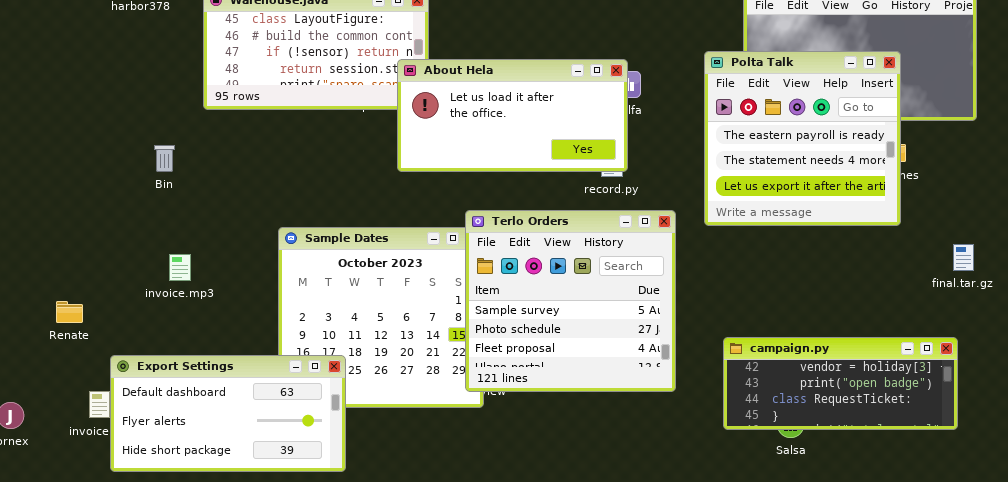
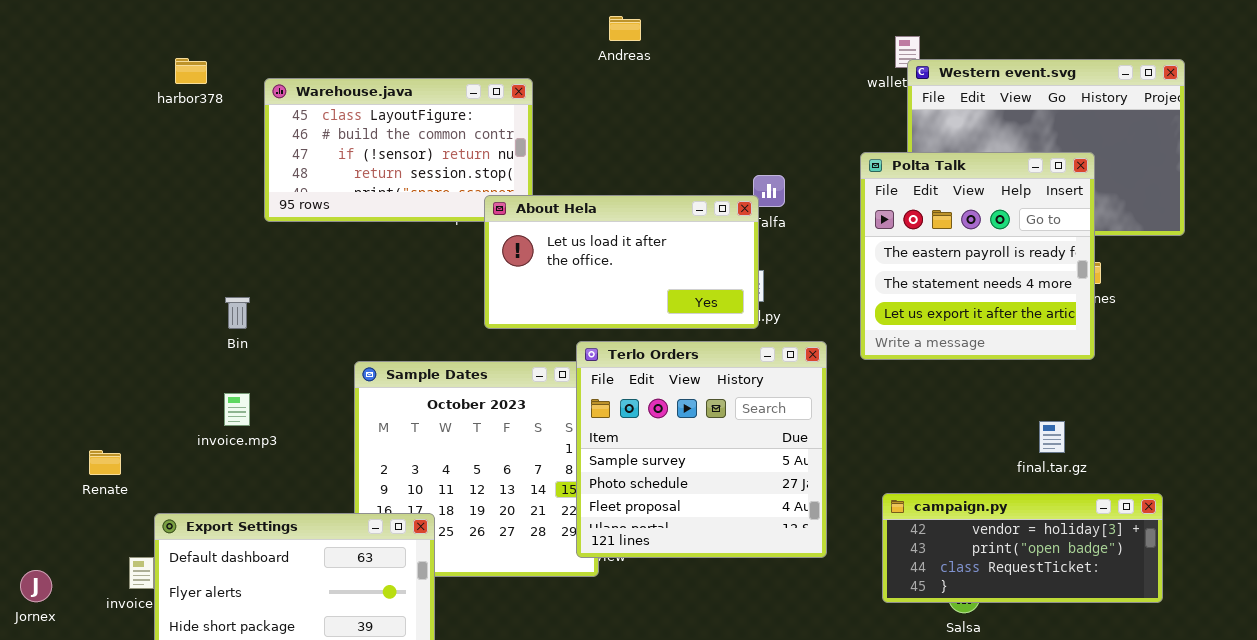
About Hela: [397,59,628,172] -> [484,195,759,329], moved
Bin: [154,145,175,172] -> [225,297,250,329], moved
final.tar.gz: [953,244,974,271] -> [1039,421,1065,453], moved

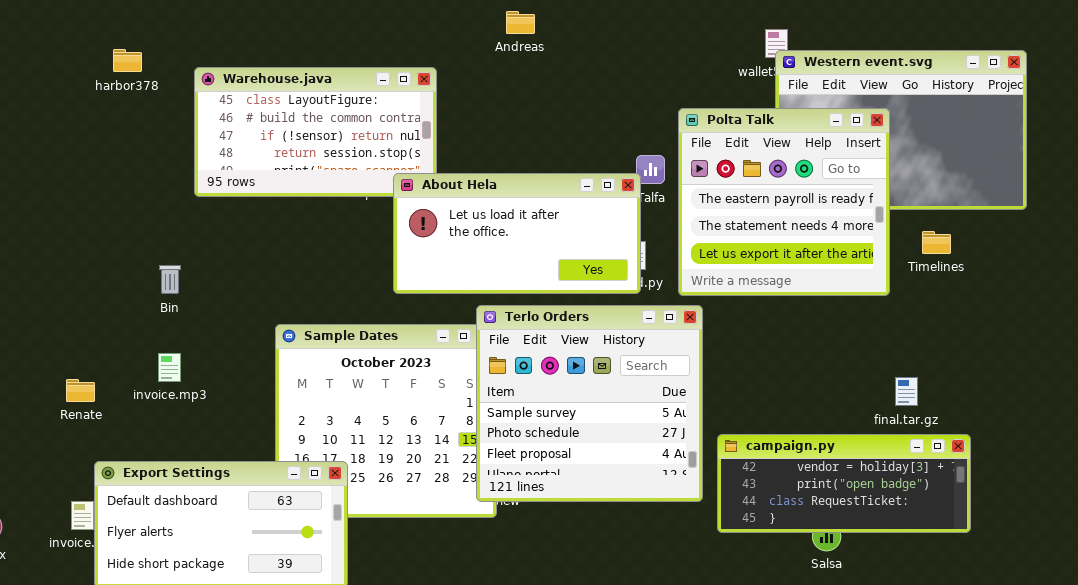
Polta Talk: [860,152,1095,360] -> [678,108,890,296], moved
Renate: [89,450,121,475] -> [66,379,95,402], moved
campaign.py: [882,493,1163,603] -> [717,434,971,533], moved

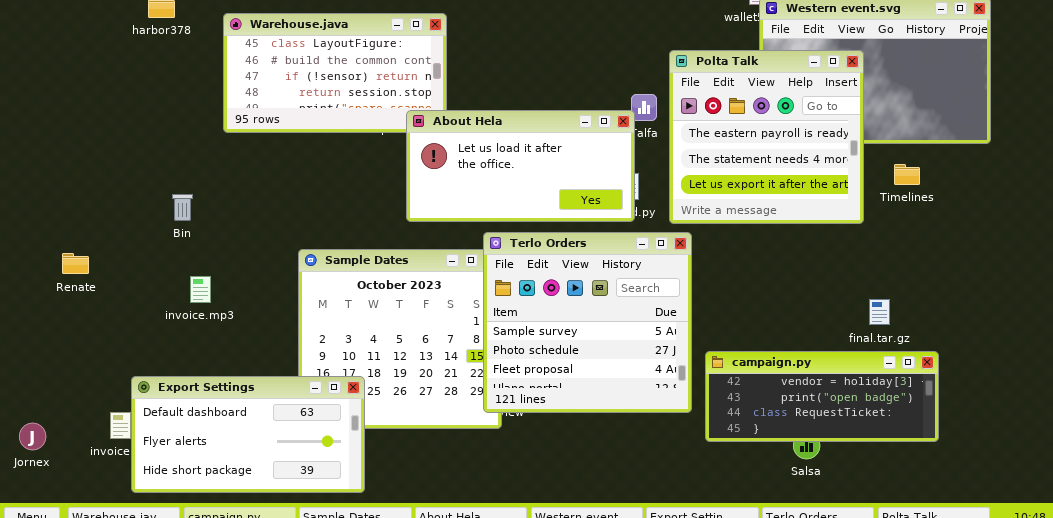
Bin: [159,265,181,294] -> [172,194,193,221], moved
Renate: [66,379,95,402] -> [62,253,89,274], moved

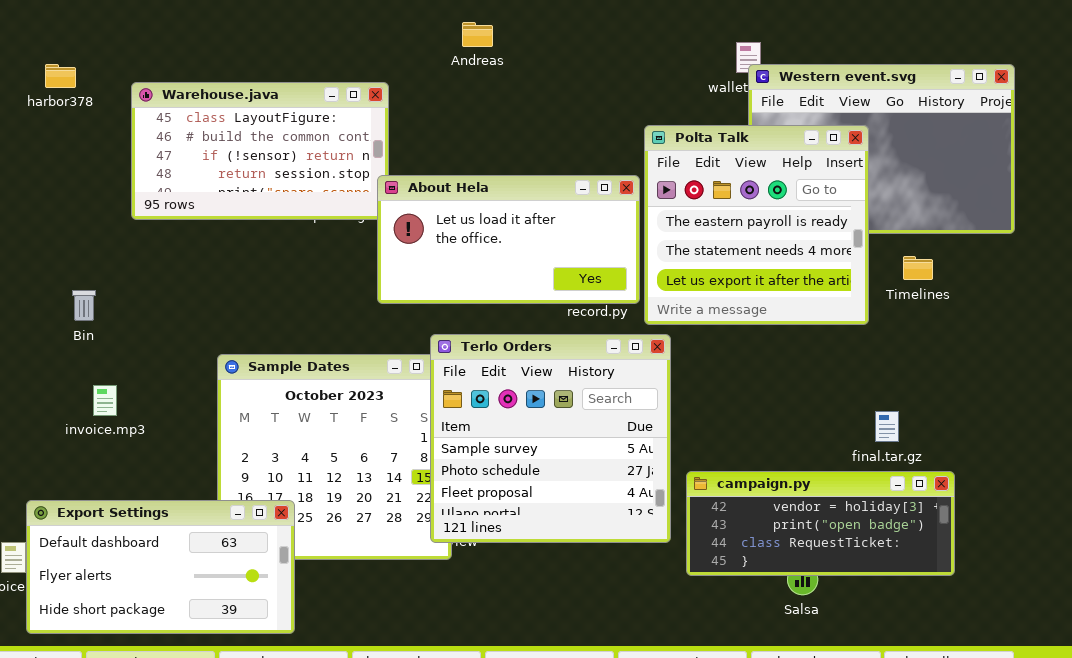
About Hela: [406,110,635,222] -> [377,175,640,304], moved

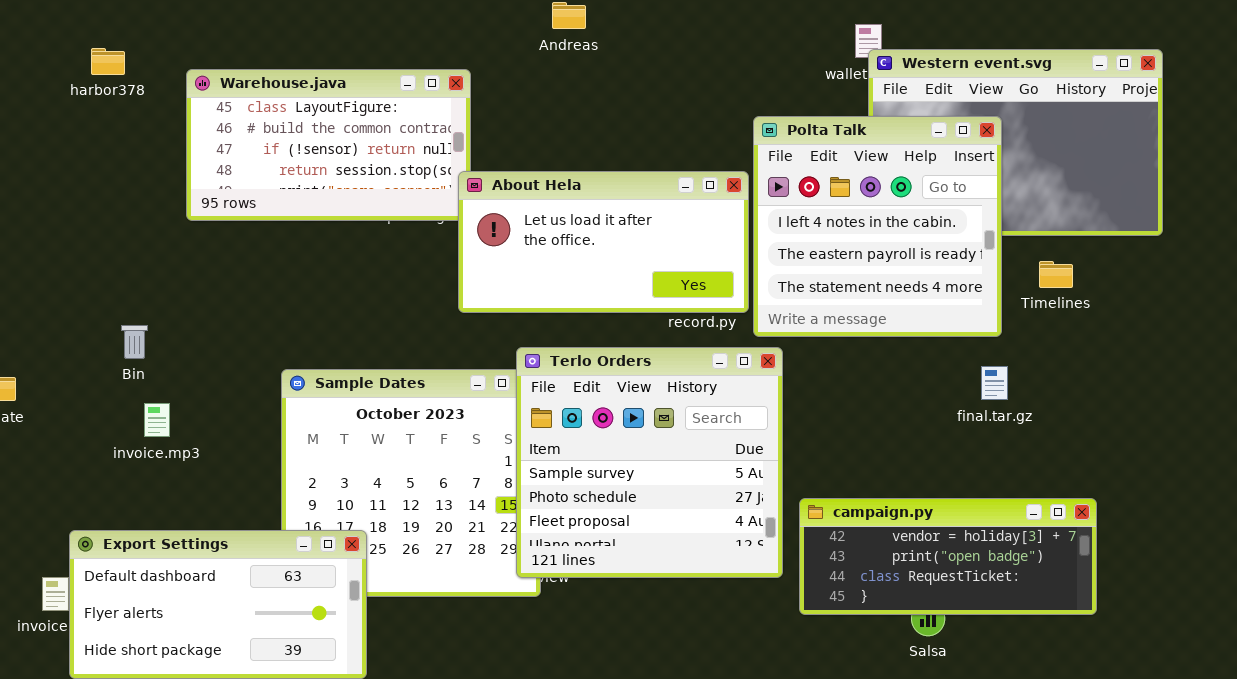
Polta Talk: [644,125,869,325] -> [753,116,1002,337], scrolled up 1 row
Bin: [72,290,96,321] -> [121,325,148,359], moved
final.tar.gz: [875,411,899,442] -> [981,366,1008,400], moved

